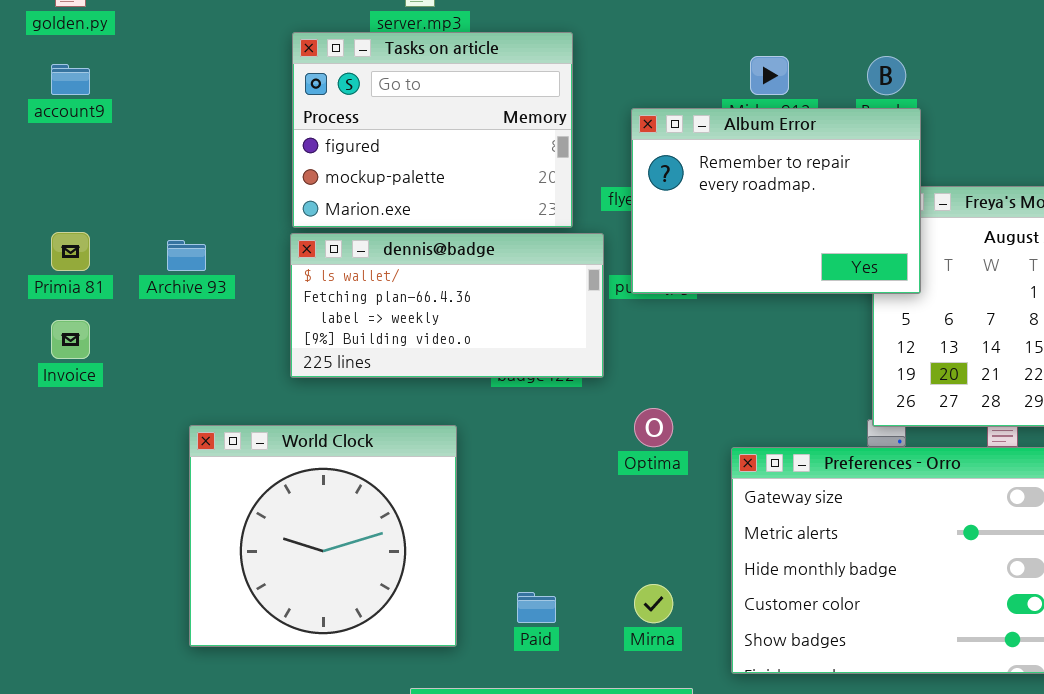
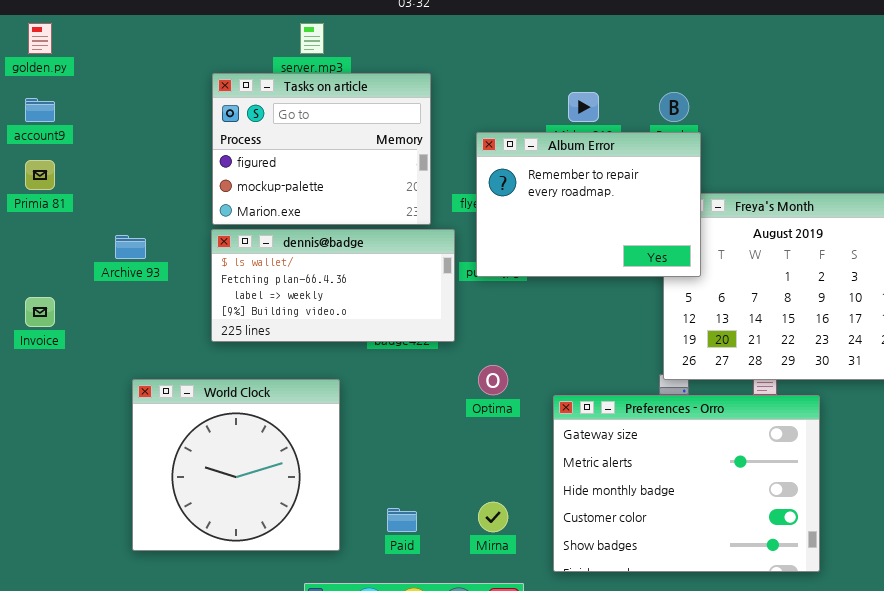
Primia 81: [51,232,90,271] -> [25,160,55,190], moved

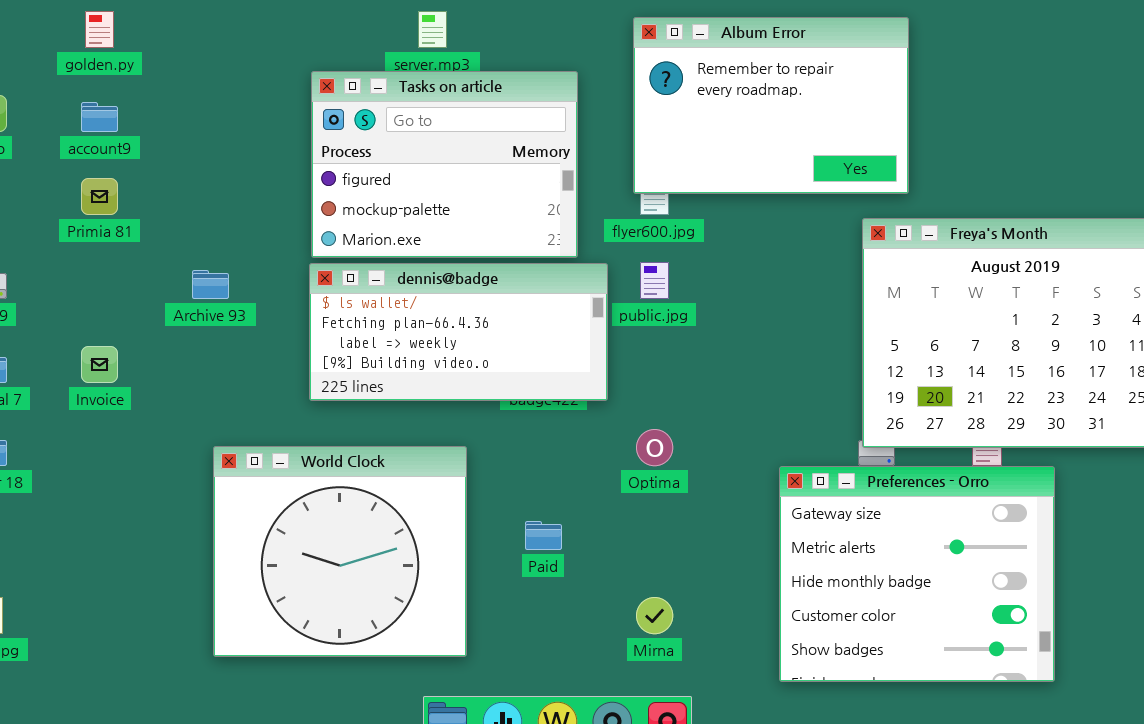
Album Error: [476,132,701,277] -> [633,17,909,194], moved
Preferences - Orro: [553,395,820,572] -> [779,466,1055,682], resized
Paid: [387,508,417,532] -> [525,521,562,550], moved

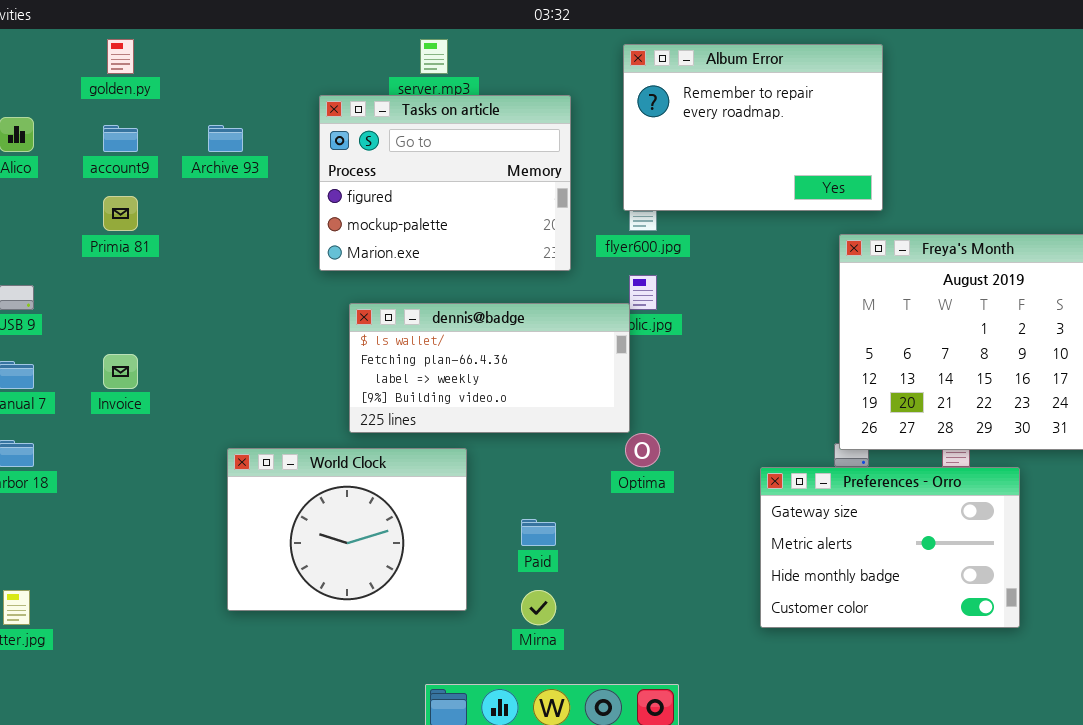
dennis@badge: [309,263,608,401] -> [349,303,630,433], moved
Archive 93: [192,270,229,299] -> [208,125,243,152], moved
World Clock: [213,446,467,657] -> [227,448,467,611], resized
Preferences - Orro: [779,466,1055,682] -> [760,467,1020,628], resized
Mirna: [636,597,673,634] -> [521,590,556,625], moved

